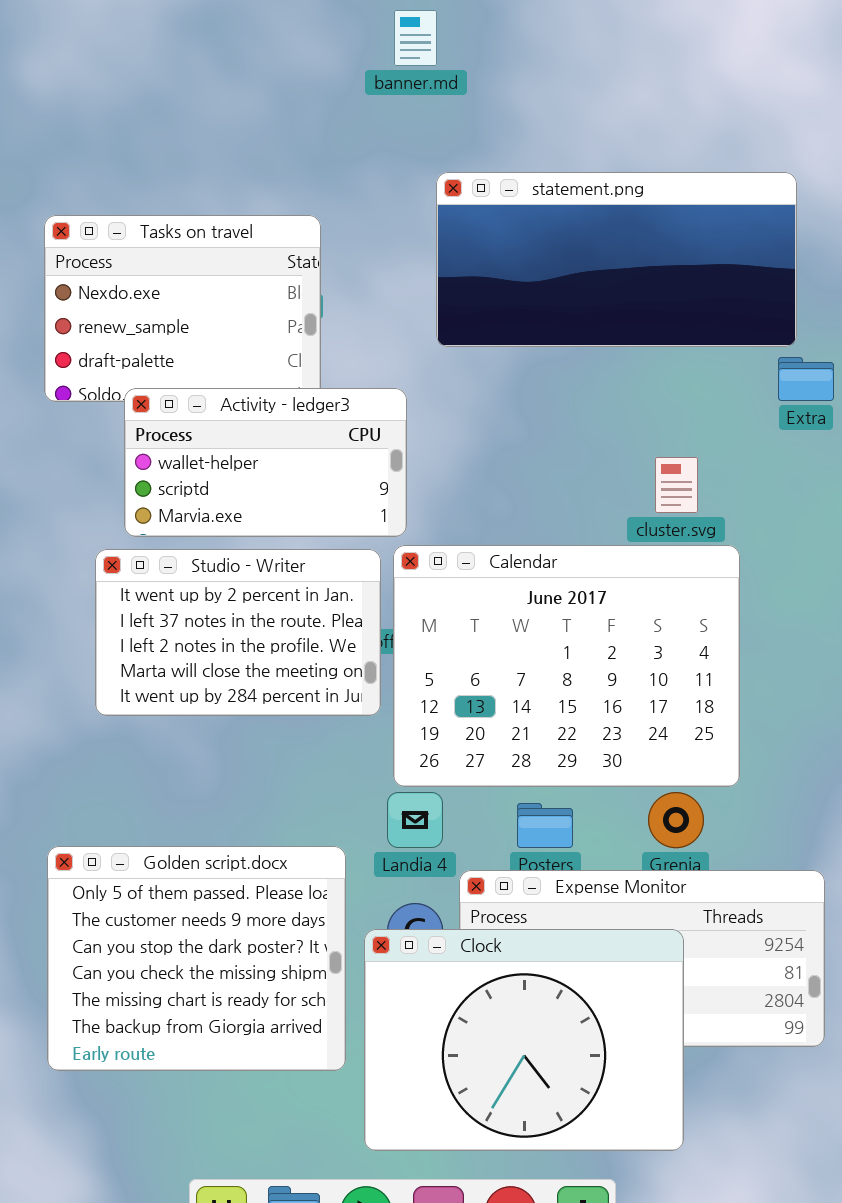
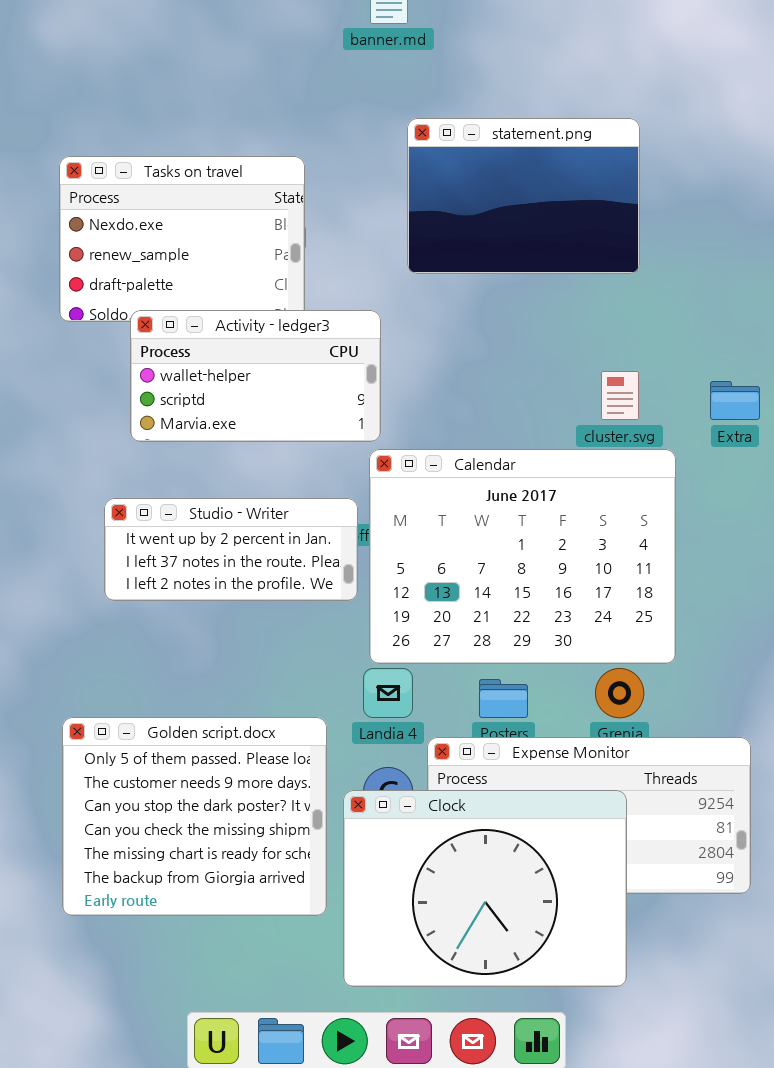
statement.png: [436,172,797,347] -> [407,118,640,274], resized
Extra: [778,357,834,401] -> [710,381,760,420], moved
Studio - Writer: [95,549,381,716] -> [104,498,358,601], resized

